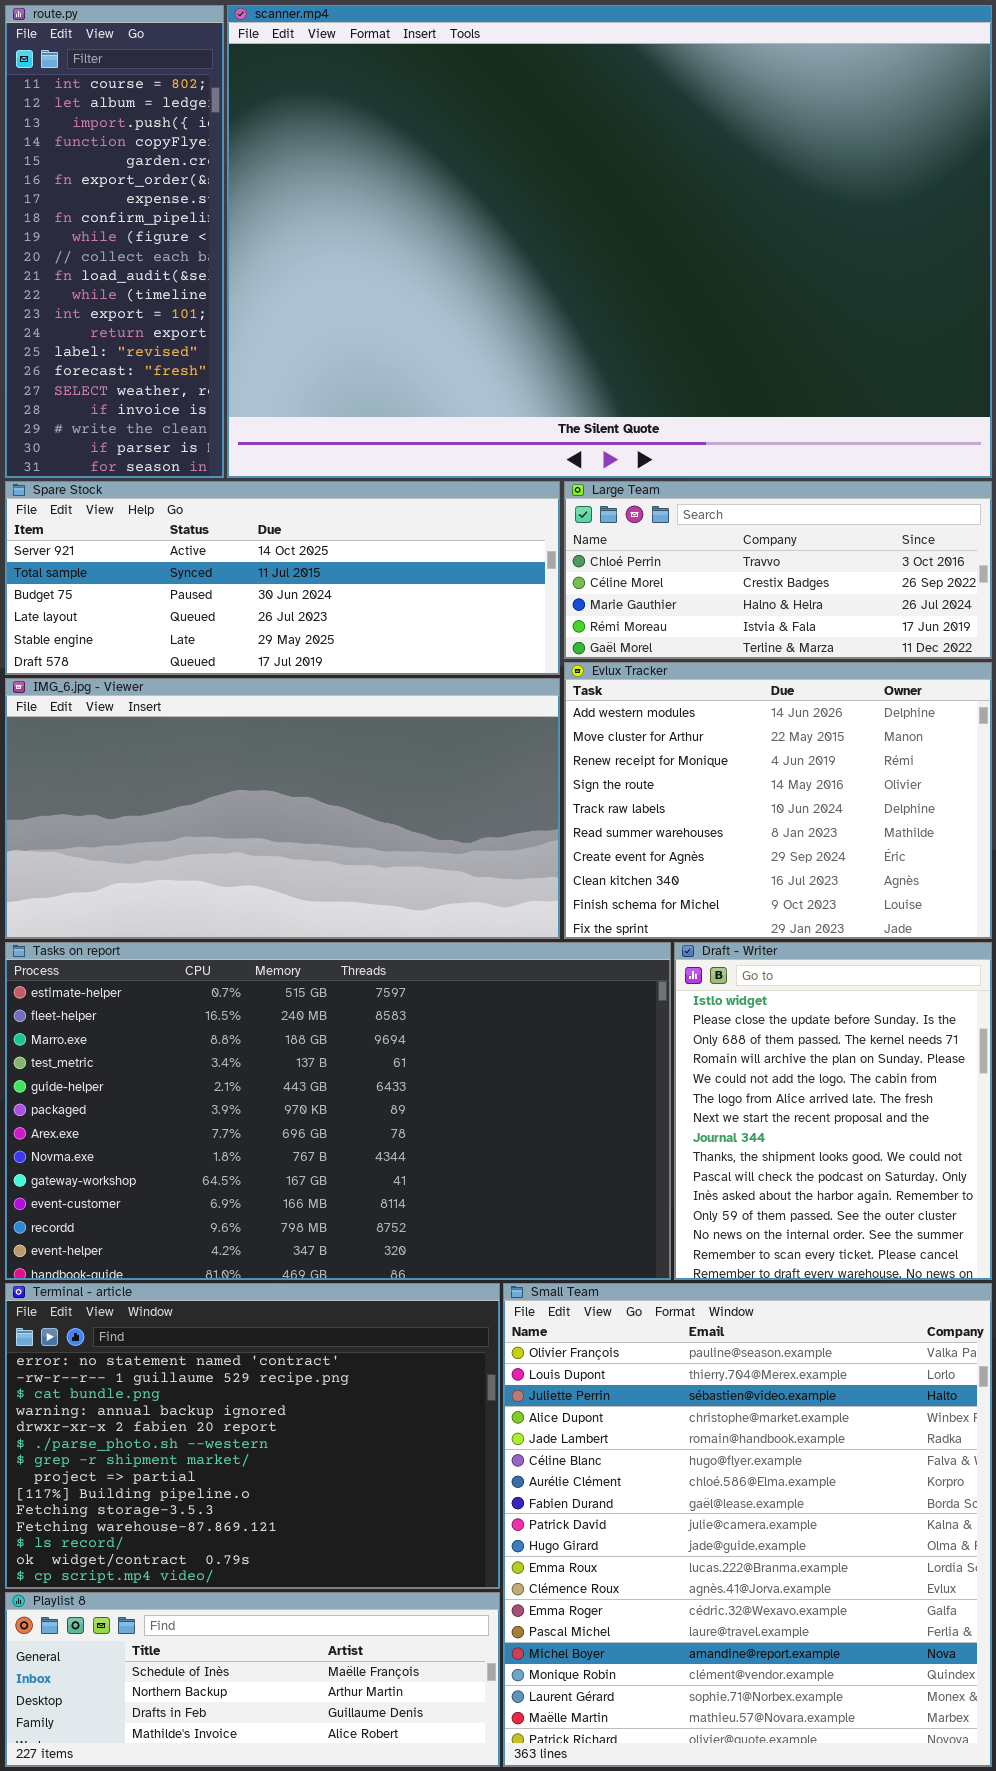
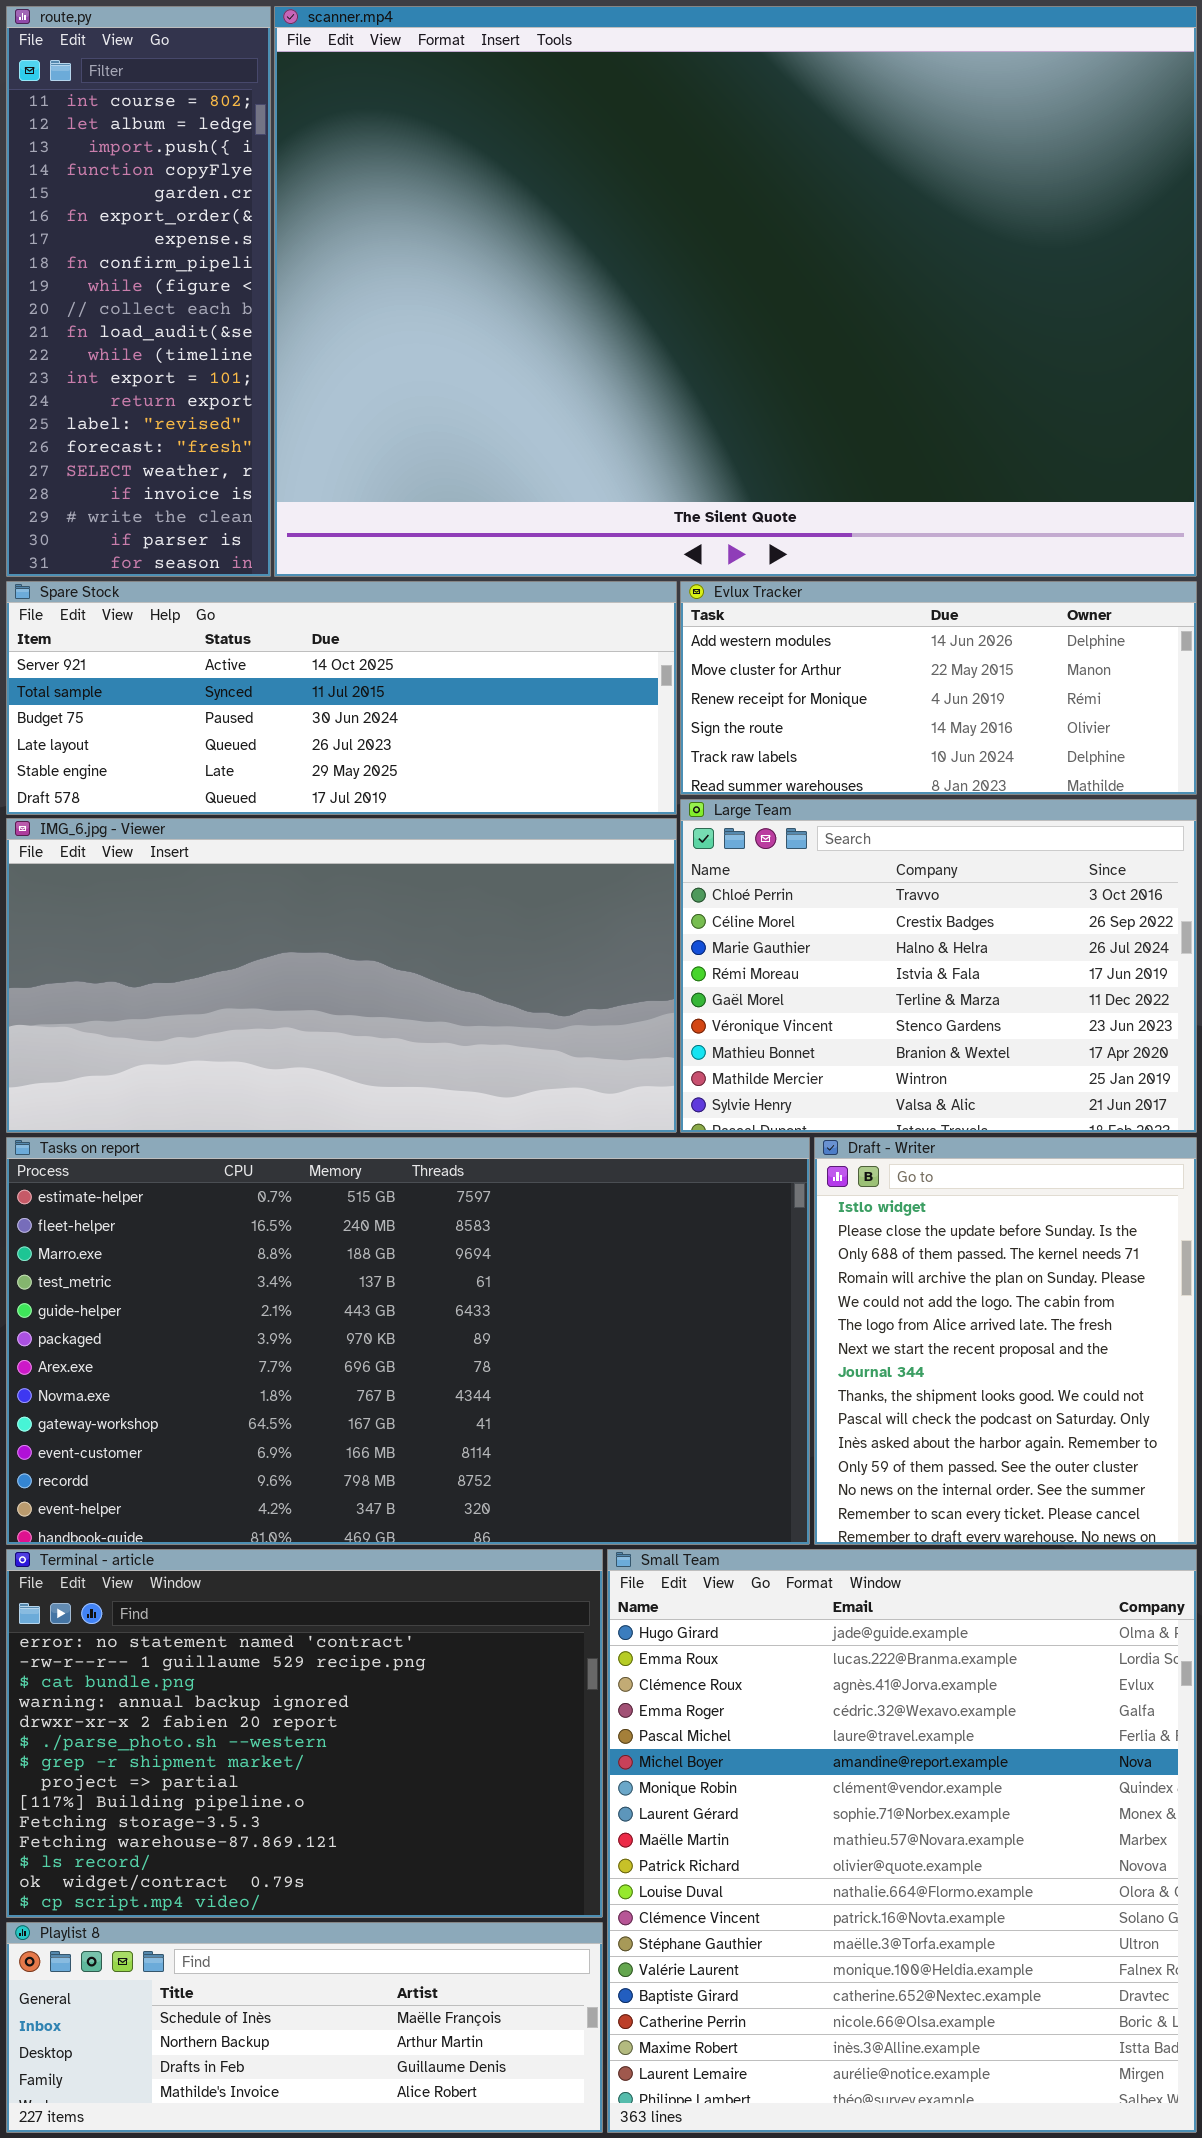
Large Team: [564,481,992,659] -> [680,799,1197,1133], moved, resized
Evlux Tracker: [564,662,992,939] -> [680,581,1197,795], moved, resized
Small Team: [503,1283,992,1767] -> [607,1549,1197,2133], scrolled down 9 rows

